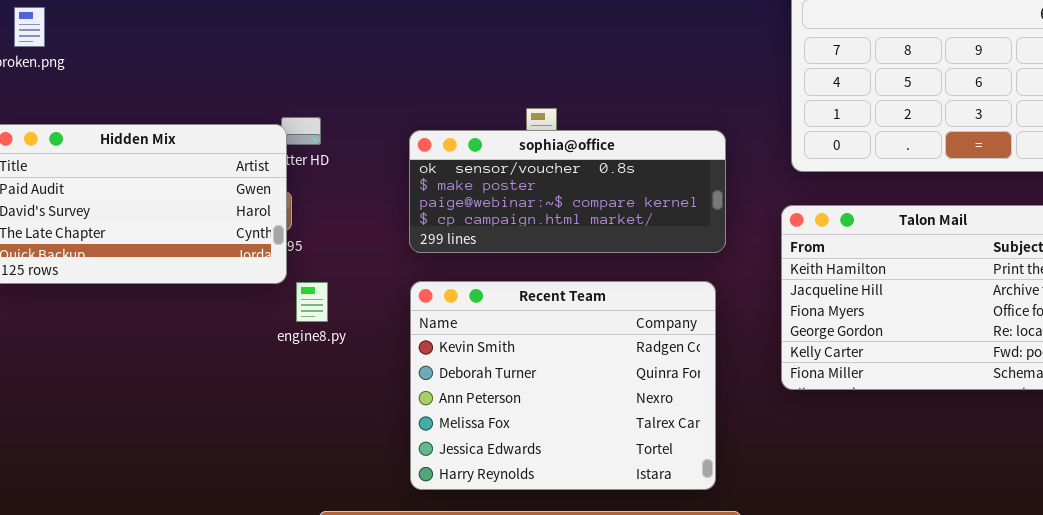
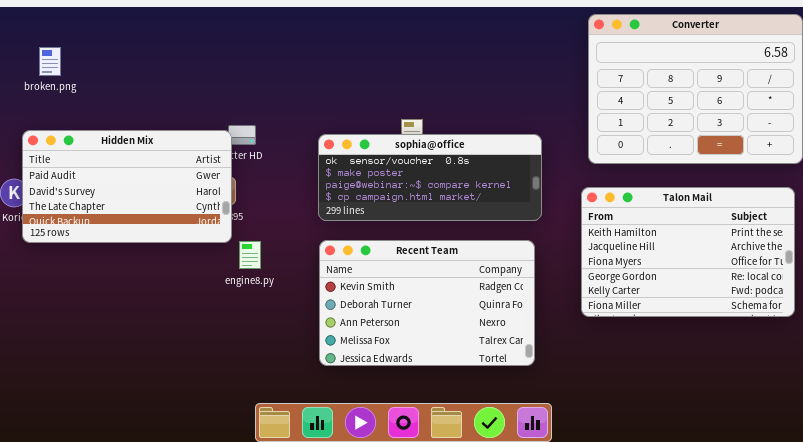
Recent Team: [410,281,716,490] -> [319,240,535,366], resized

